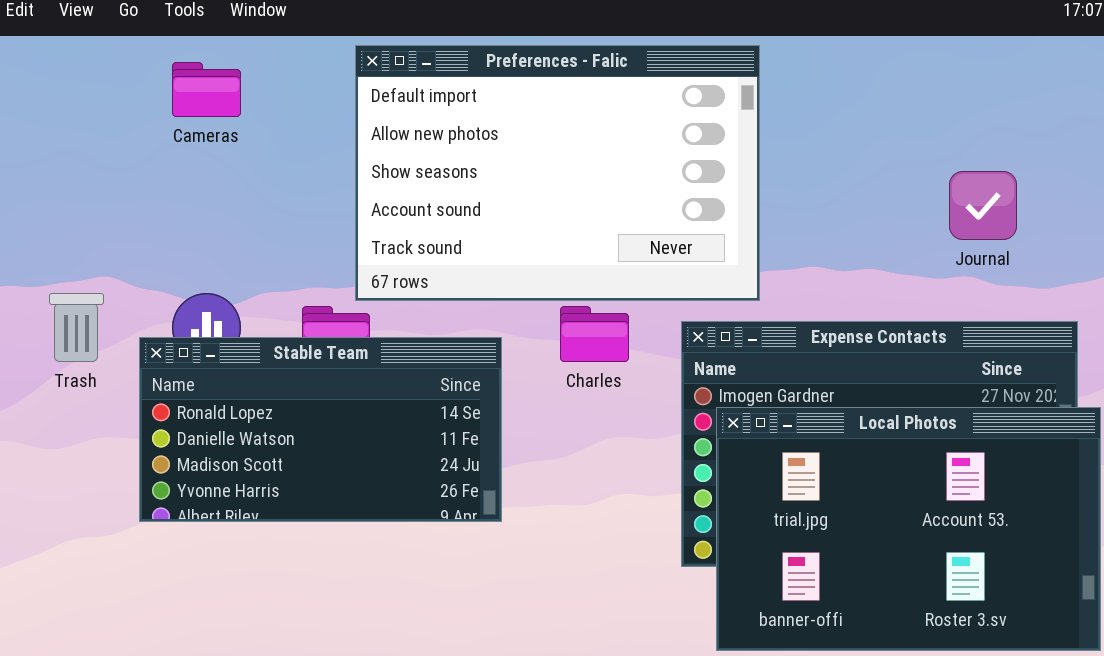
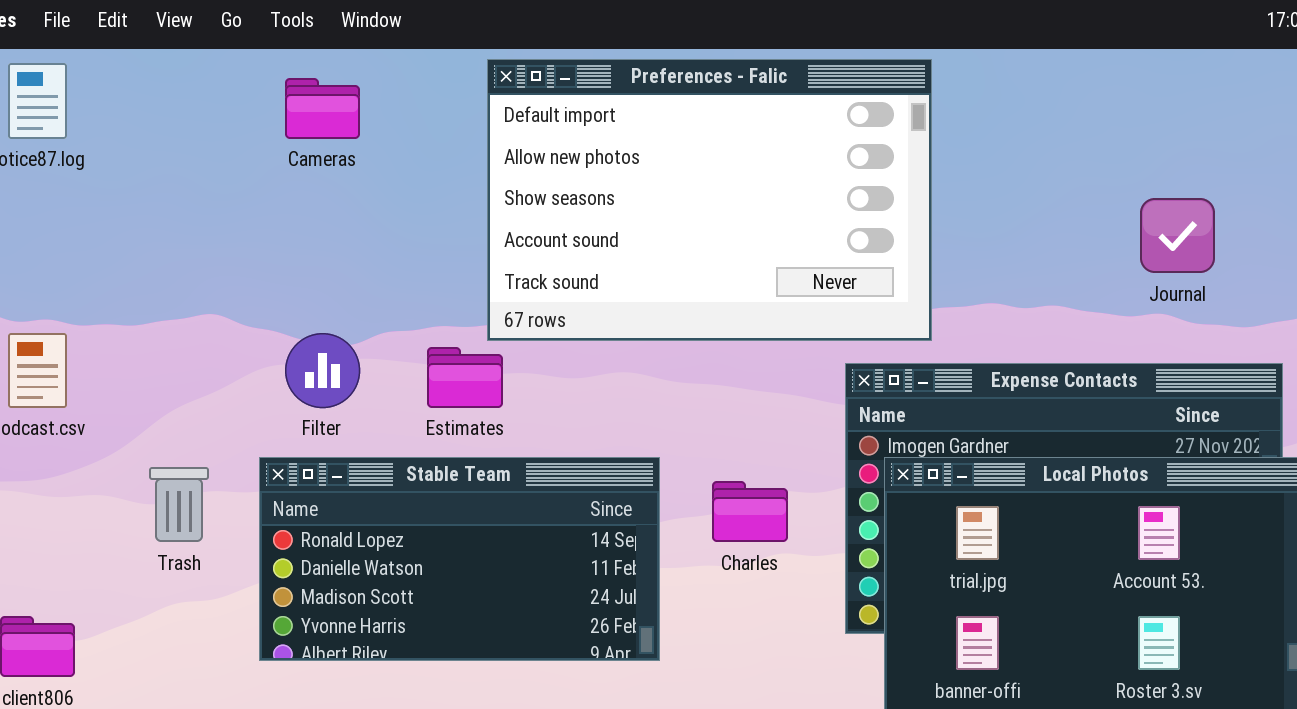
Trash: [49,293,104,362] -> [149,467,209,542], moved
Charles: [560,306,629,362] -> [712,481,788,542], moved
Stable Team: [139,337,502,522] -> [259,457,660,661], moved

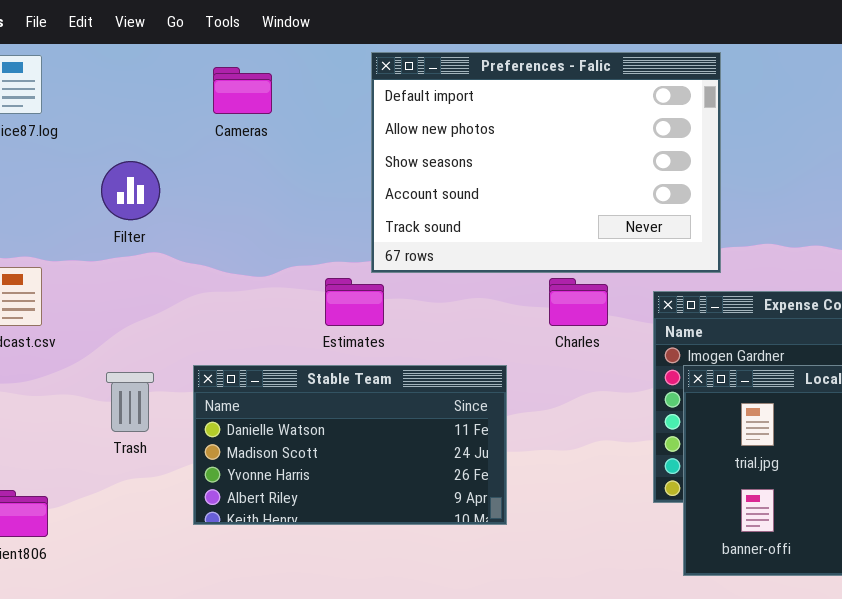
Filter: [285,333,360,408] -> [101,161,160,220], moved
Stable Team: [259,457,660,661] -> [193,365,507,525], scrolled down 1 row
Charles: [712,481,788,542] -> [549,278,608,326], moved

